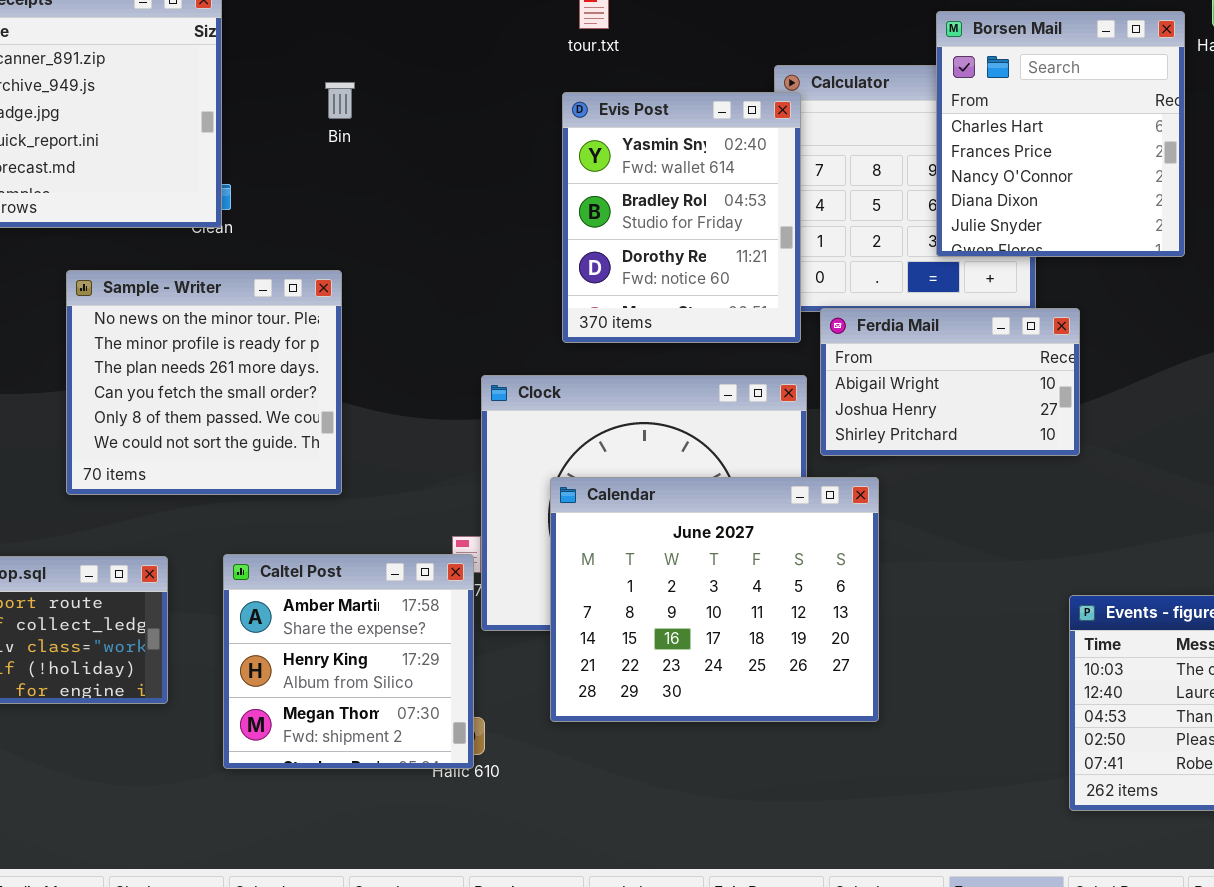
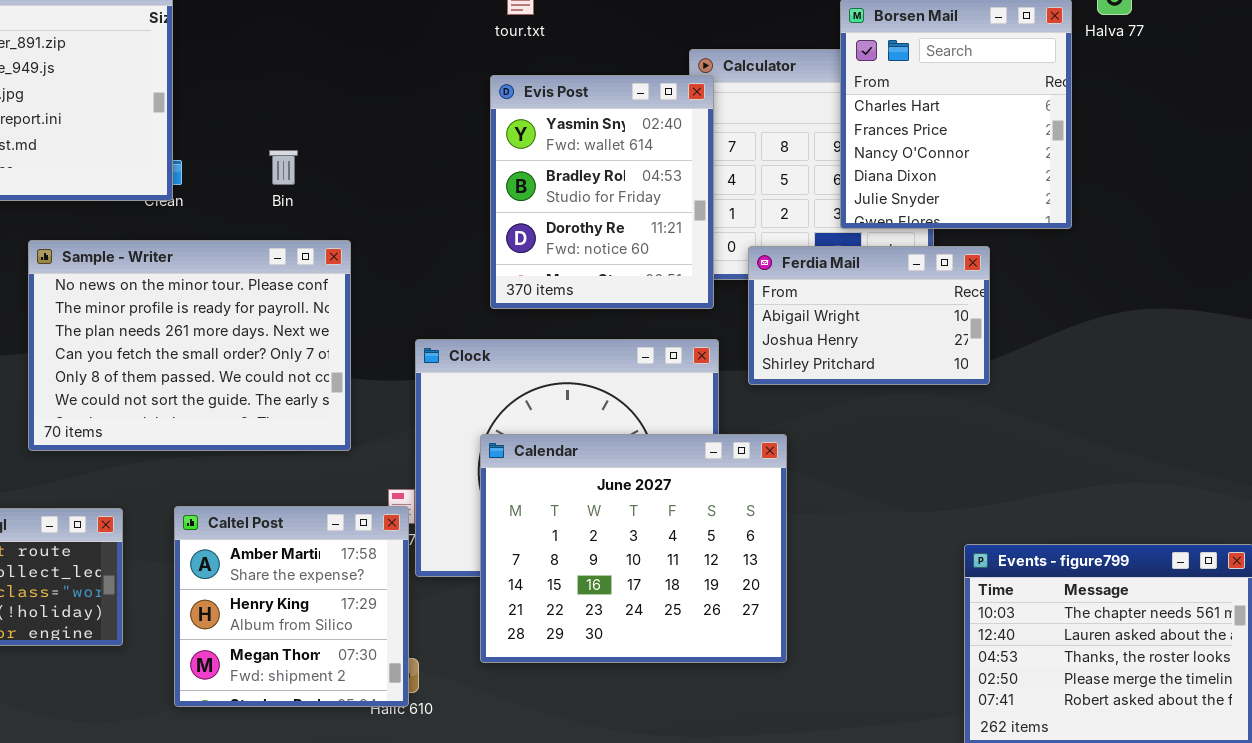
Bin: [325,82,355,119] -> [269,150,298,185], moved
Sample - Writer: [66,270,342,495] -> [28,240,351,451], resized
Ferdia Mail: [820,308,1080,456] -> [748,246,990,385], moved

